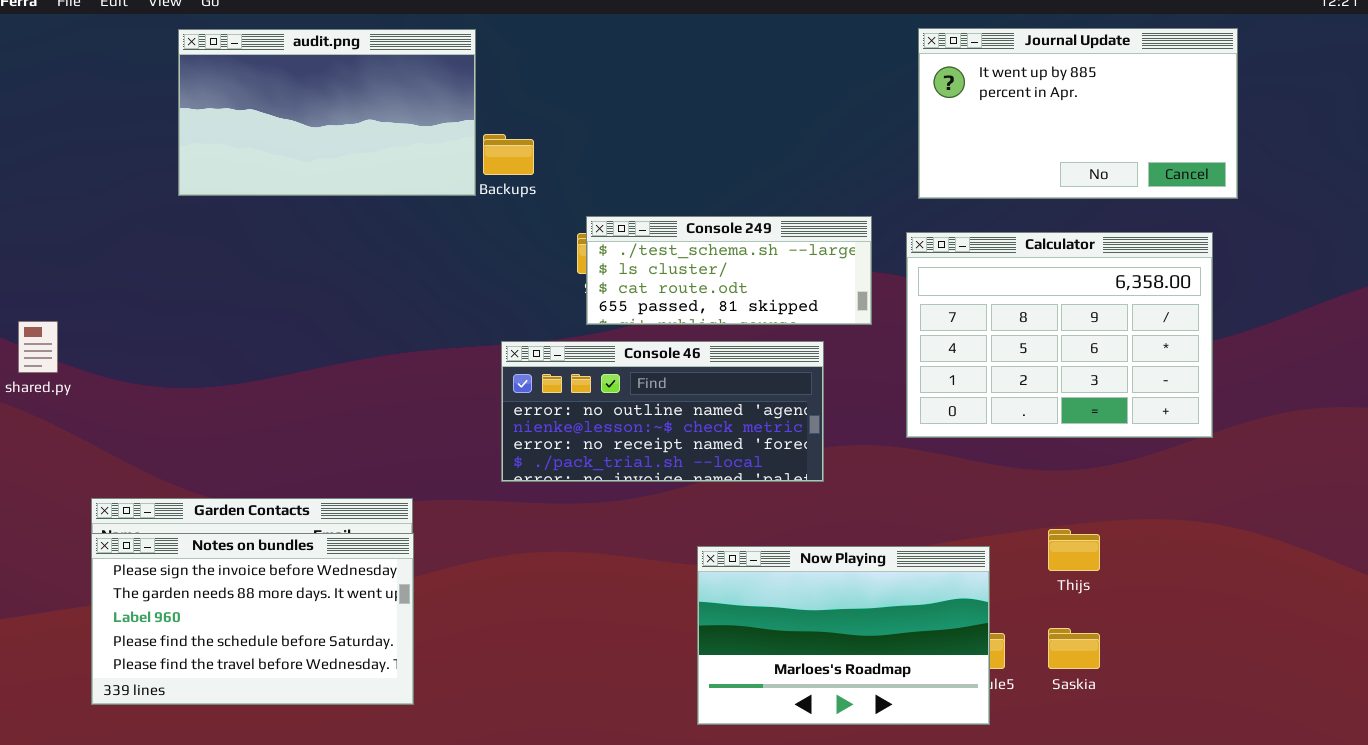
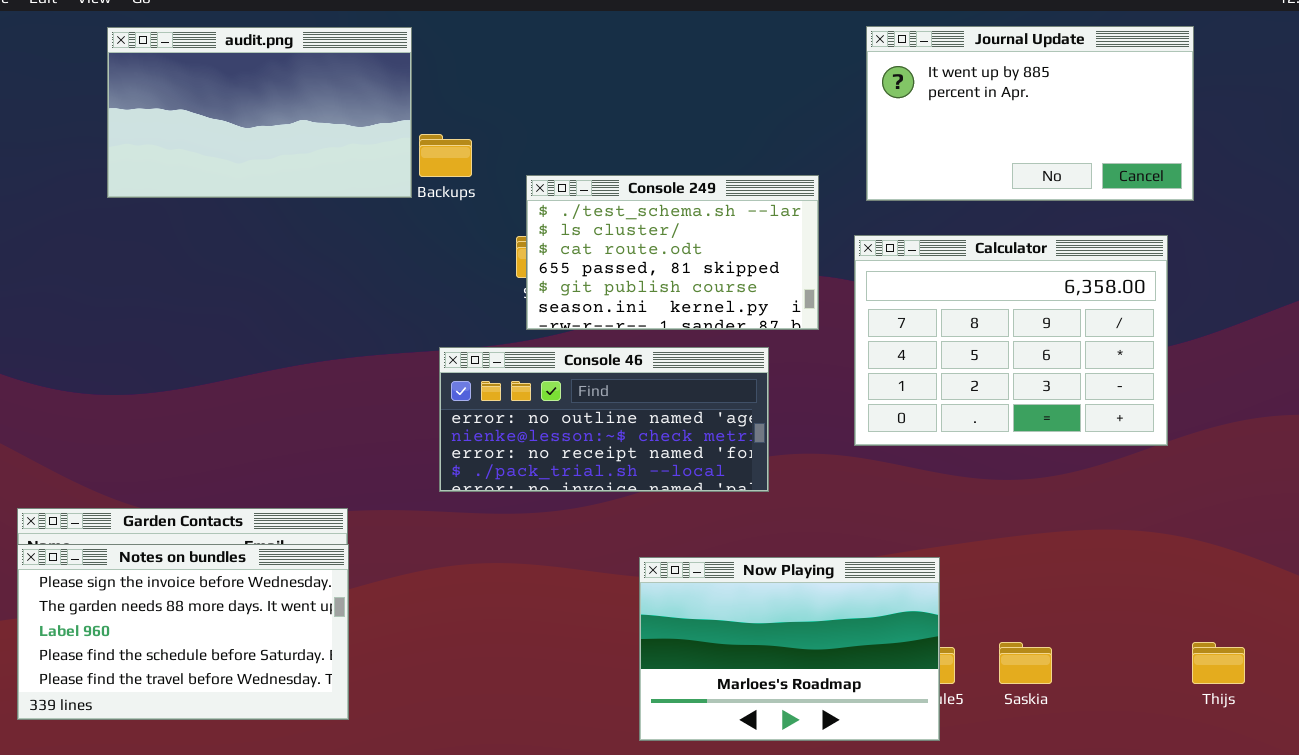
Console 249: [586,216,872,325] -> [526,175,819,330], resized
Thijs: [1048,529,1100,571] -> [1192,642,1245,684], moved

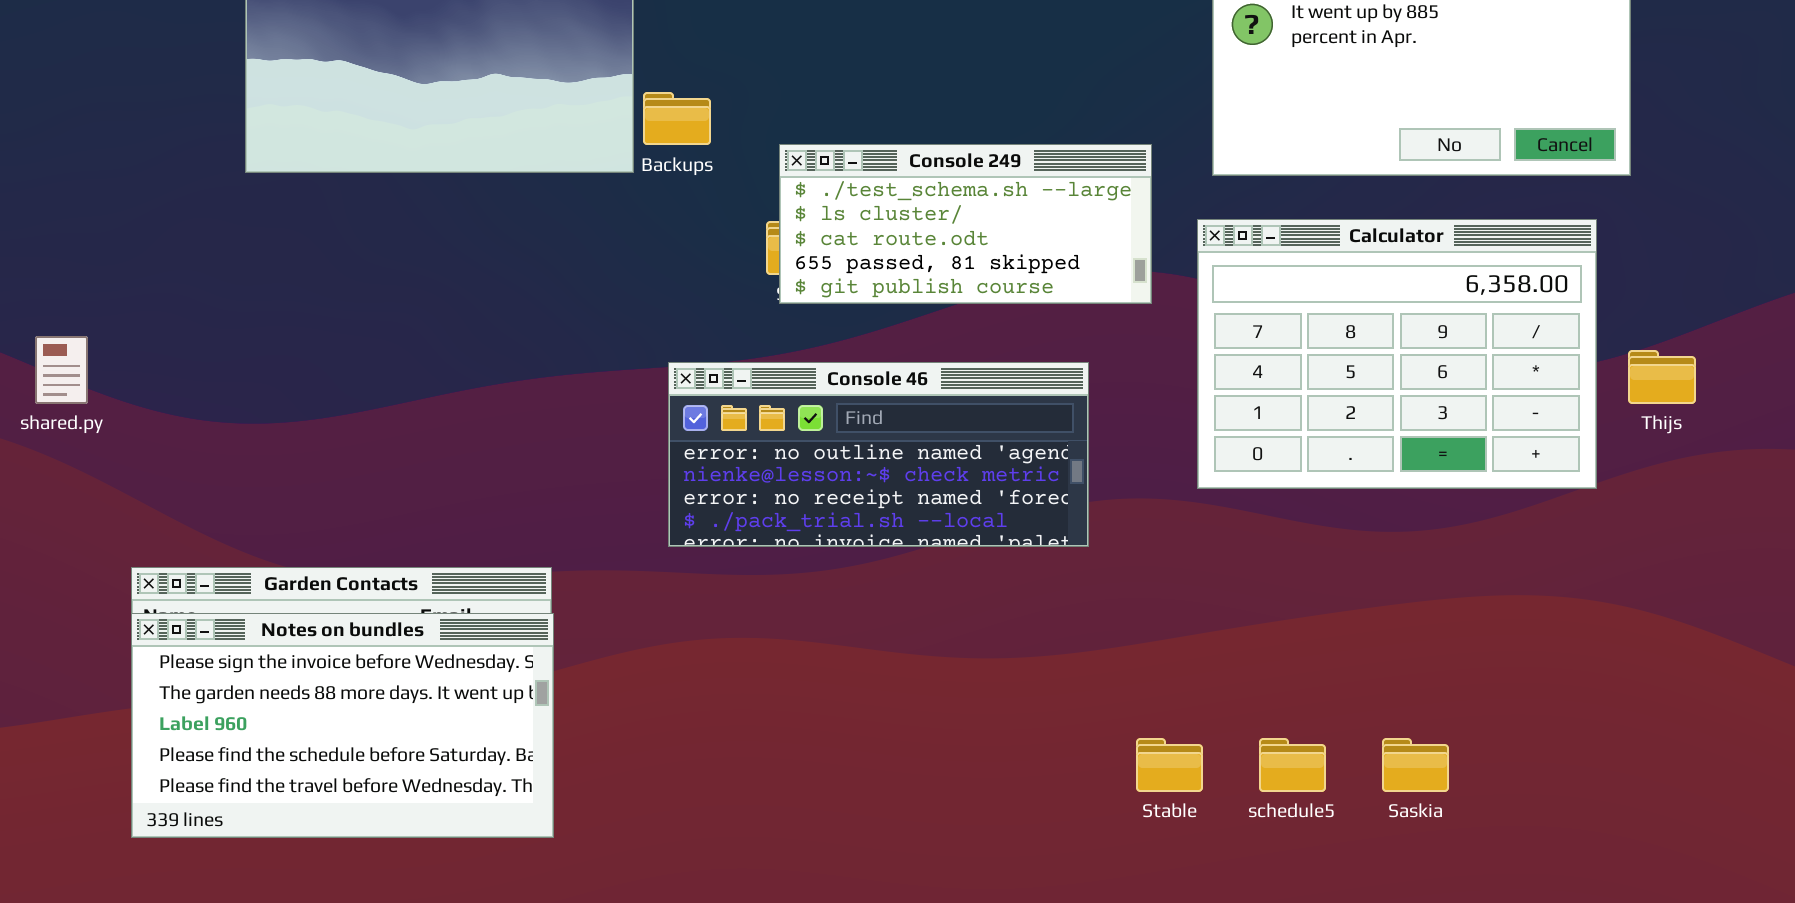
Console 249: [526,175,819,330] -> [779,144,1152,304], resized
Now Playing: [639,557,940,741] -> none, closed
Thijs: [1192,642,1245,684] -> [1628,350,1696,404], moved

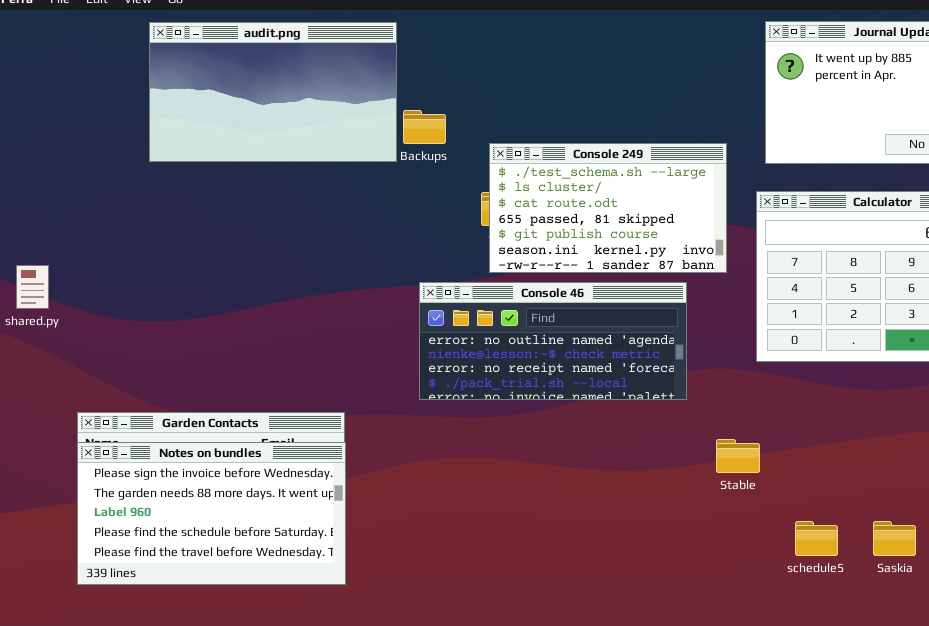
Console 249: [779,144,1152,304] -> [489,143,727,273], resized
Stable: [1136,738,1203,792] -> [716,439,760,473], moved

